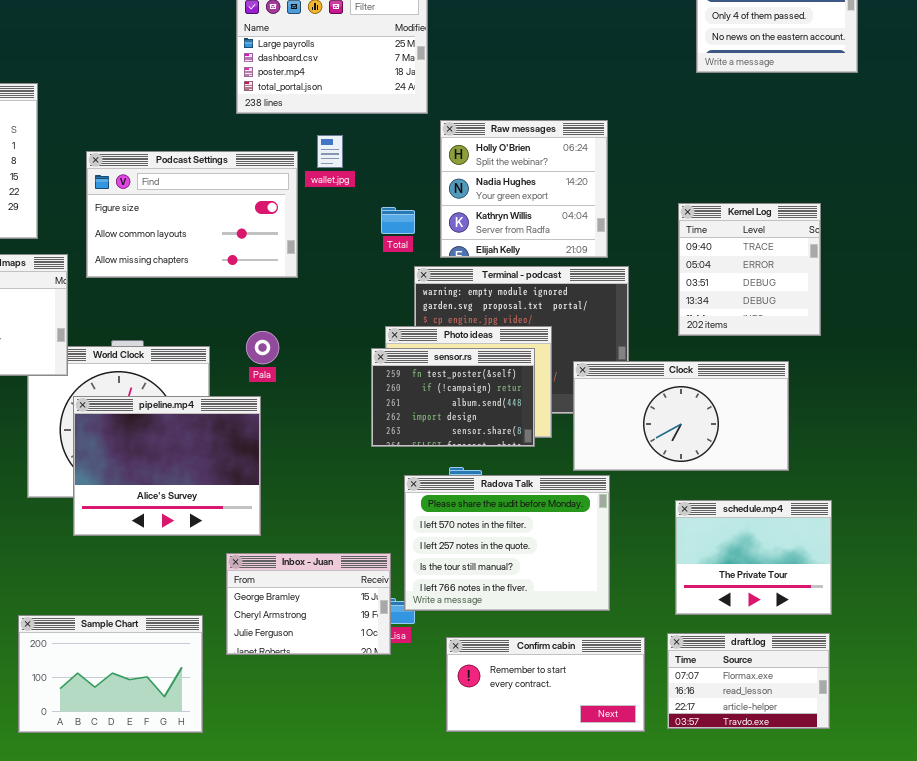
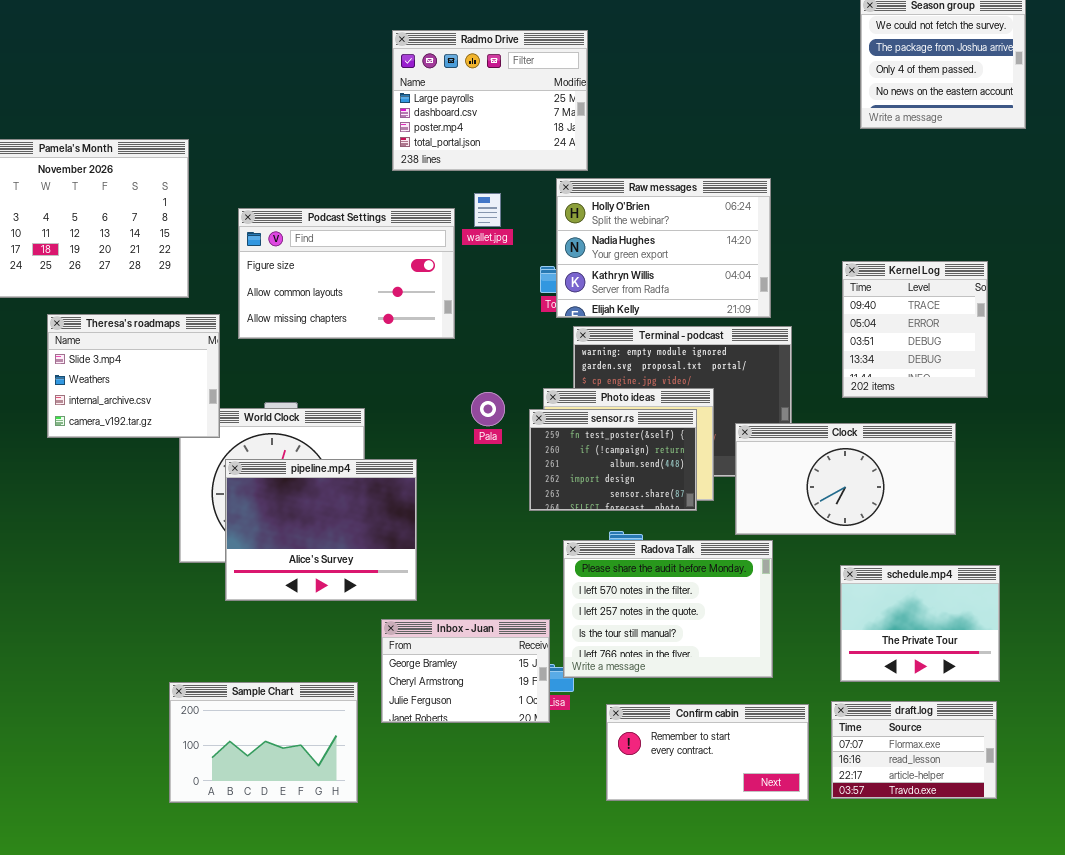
Raw messages: [440,120,608,258] -> [556,178,771,318], resized
Pala: [246,331,279,364] -> [471,392,505,426], moved

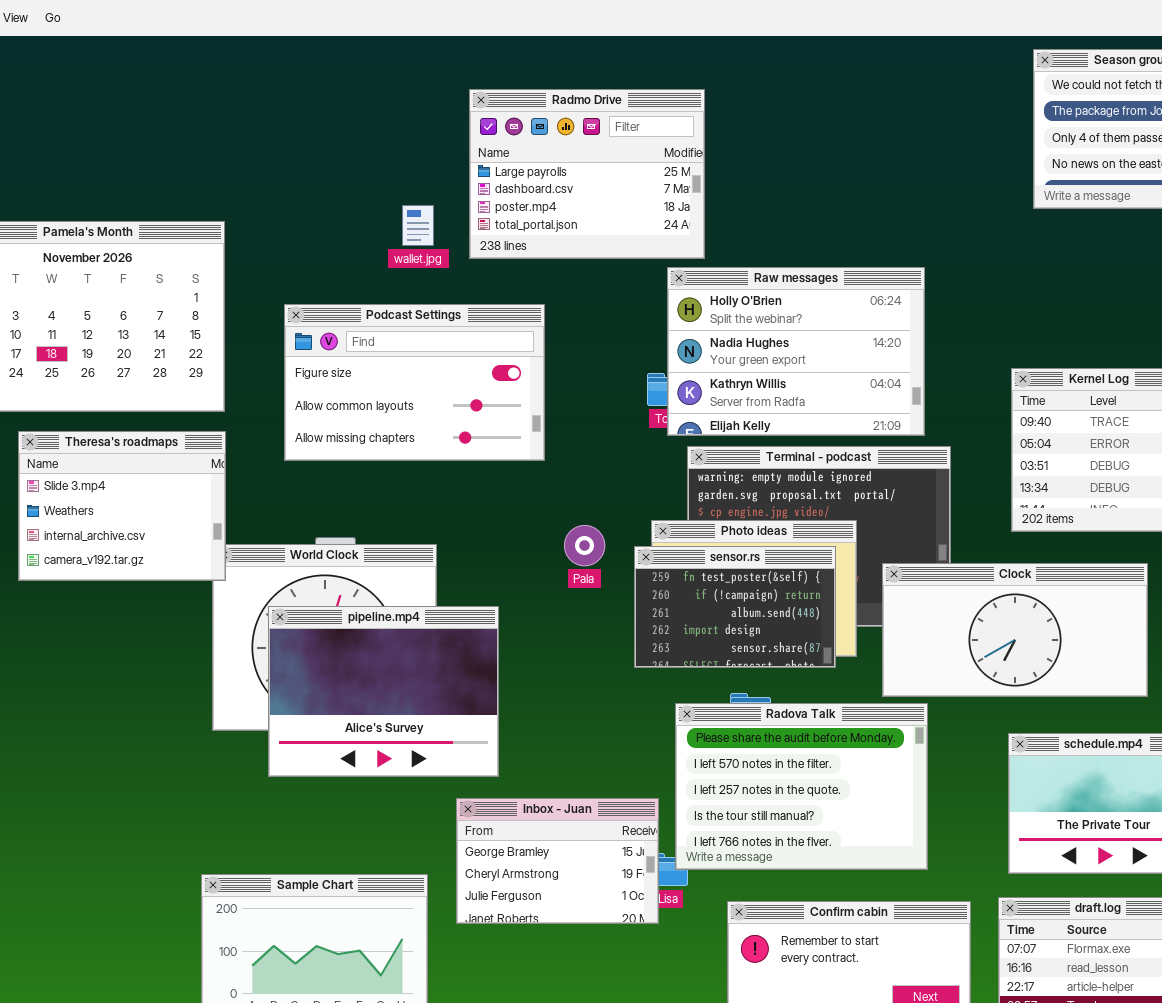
wallet.jpg: [474,193,501,227] -> [402,205,434,246], moved
Theresa's roadmaps: [47,314,220,438] -> [18,431,226,581], moved

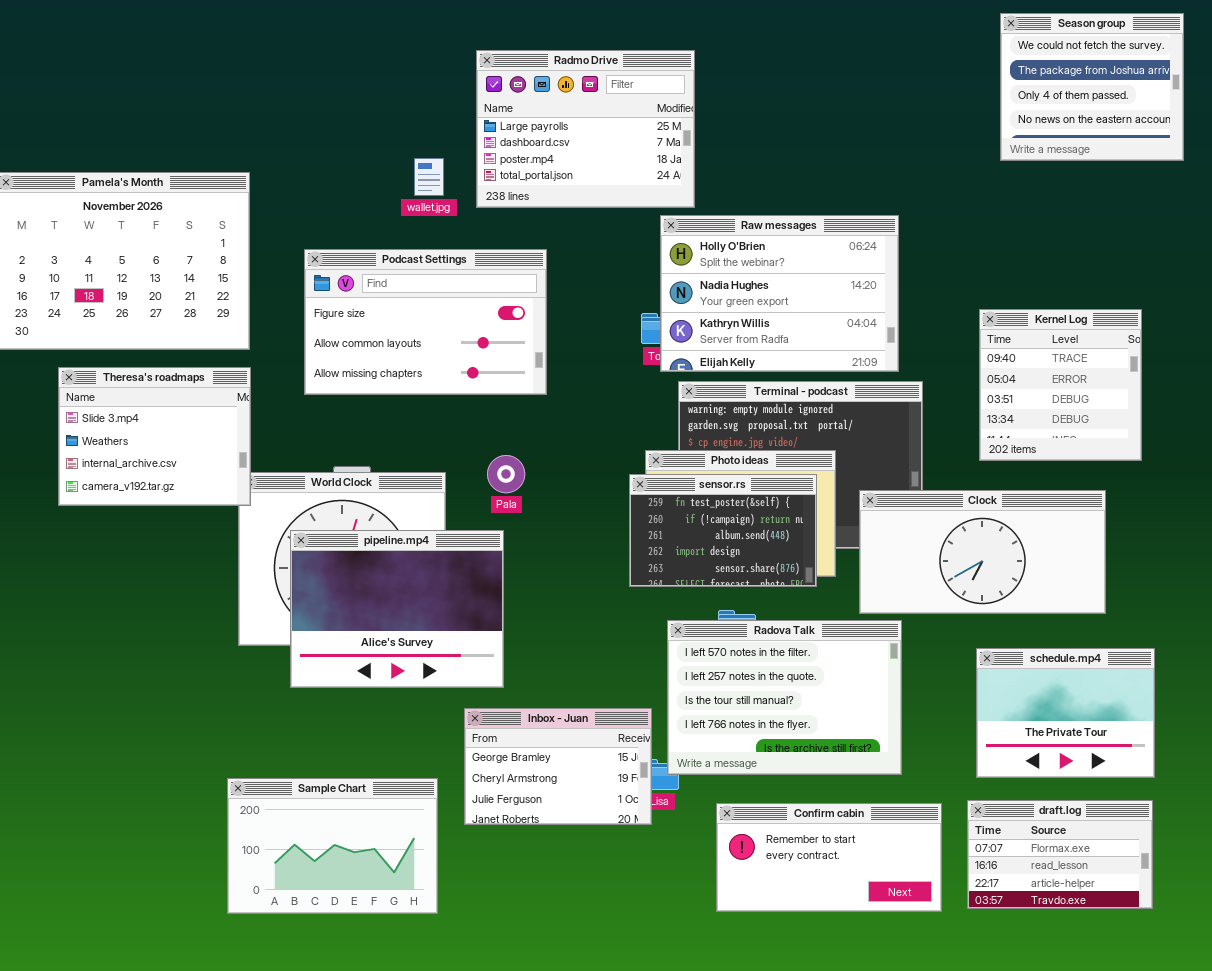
Pala: [564,525,605,566] -> [487,455,525,493], moved
Radova Talk: [675,703,928,870] -> [667,620,902,775], scrolled down 1 row

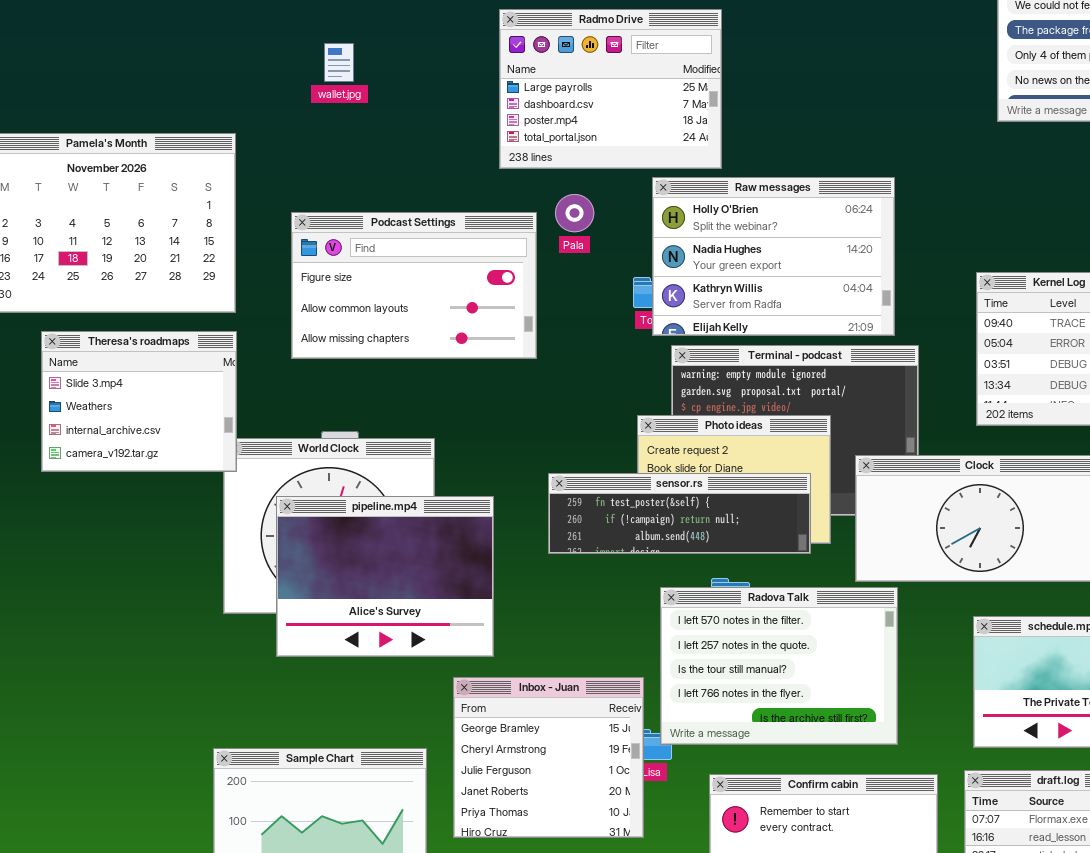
Radmo Drive: [476,50,695,208] -> [499,9,722,169], moved
wallet.jpg: [414,158,444,196] -> [324,43,354,82], moved
Pala: [487,455,525,493] -> [555,194,594,232], moved
sensor.rs: [629,474,817,587] -> [548,473,811,554], resized
Inbox - Juan: [464,708,652,825] -> [453,677,644,838], resized

